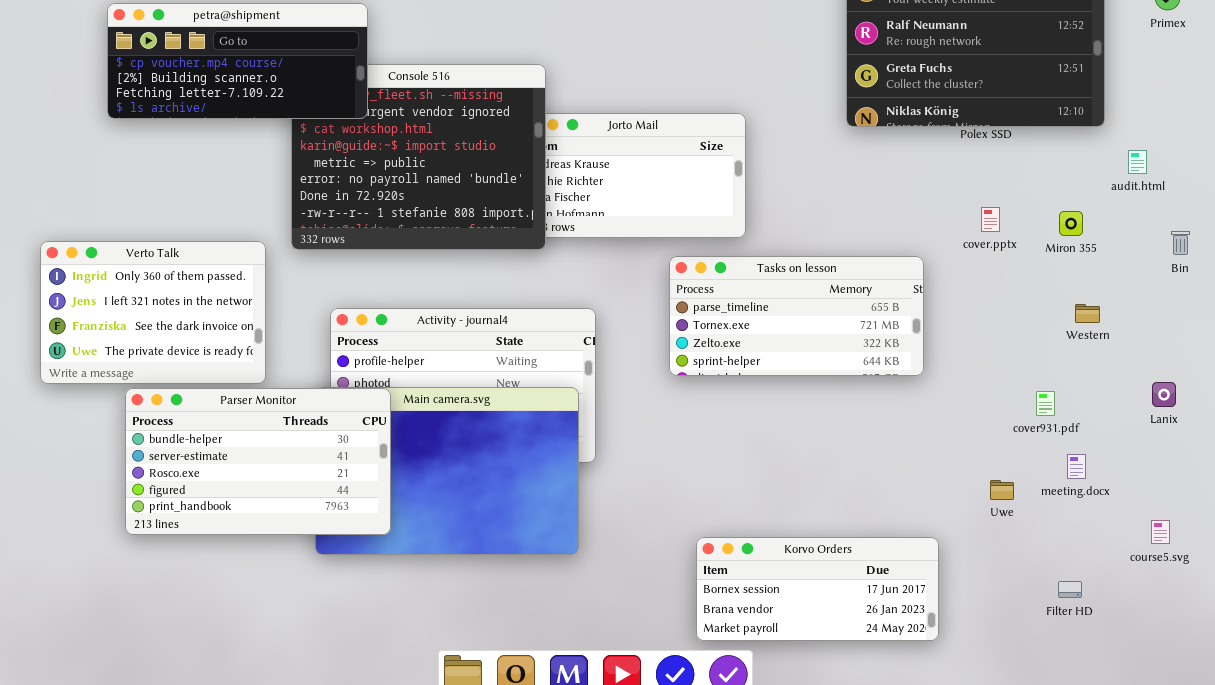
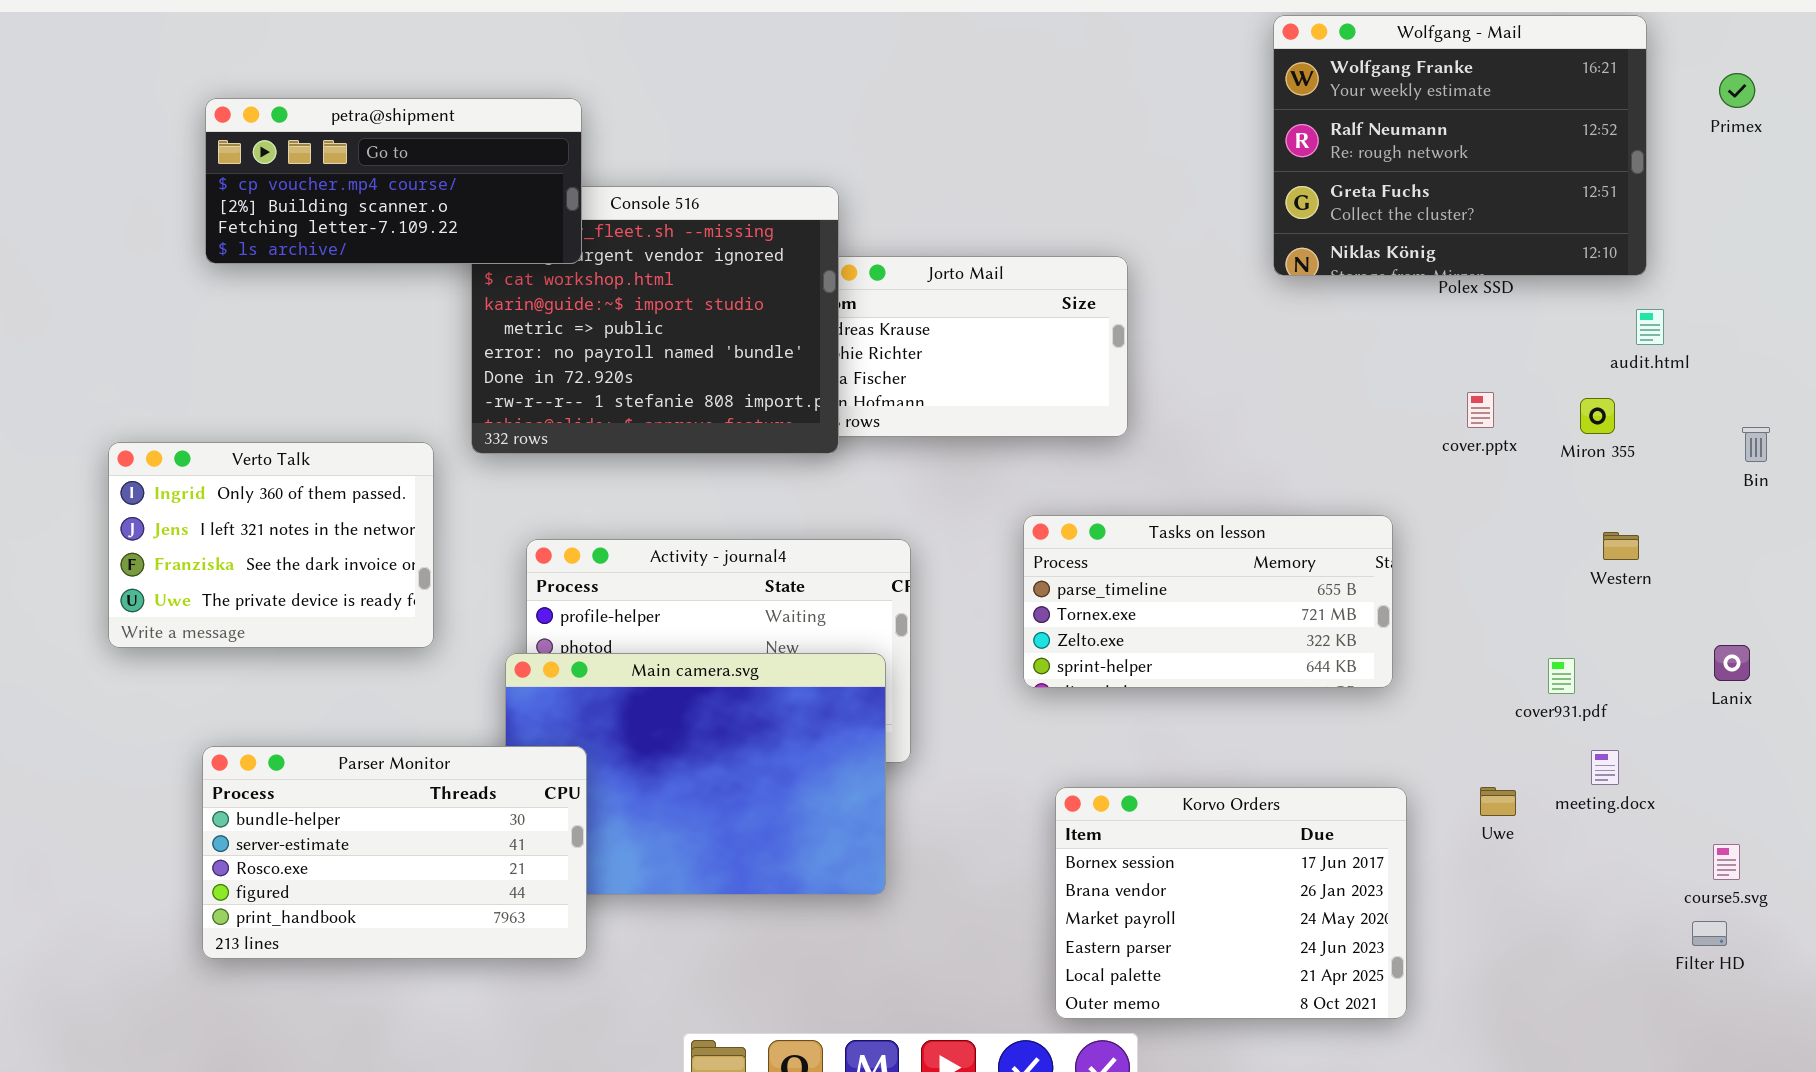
audit.html: [1128,150,1147,174] -> [1636,309,1664,345], moved
Tasks on lesson: [669,256,924,376] -> [1023,515,1393,688], moved
Parser Monitor: [125,388,391,535] -> [202,746,587,959], moved
Korvo Orders: [696,537,939,641] -> [1055,787,1407,1019], resized
Filter HD: [1058,581,1082,598] -> [1692,921,1727,946], moved

